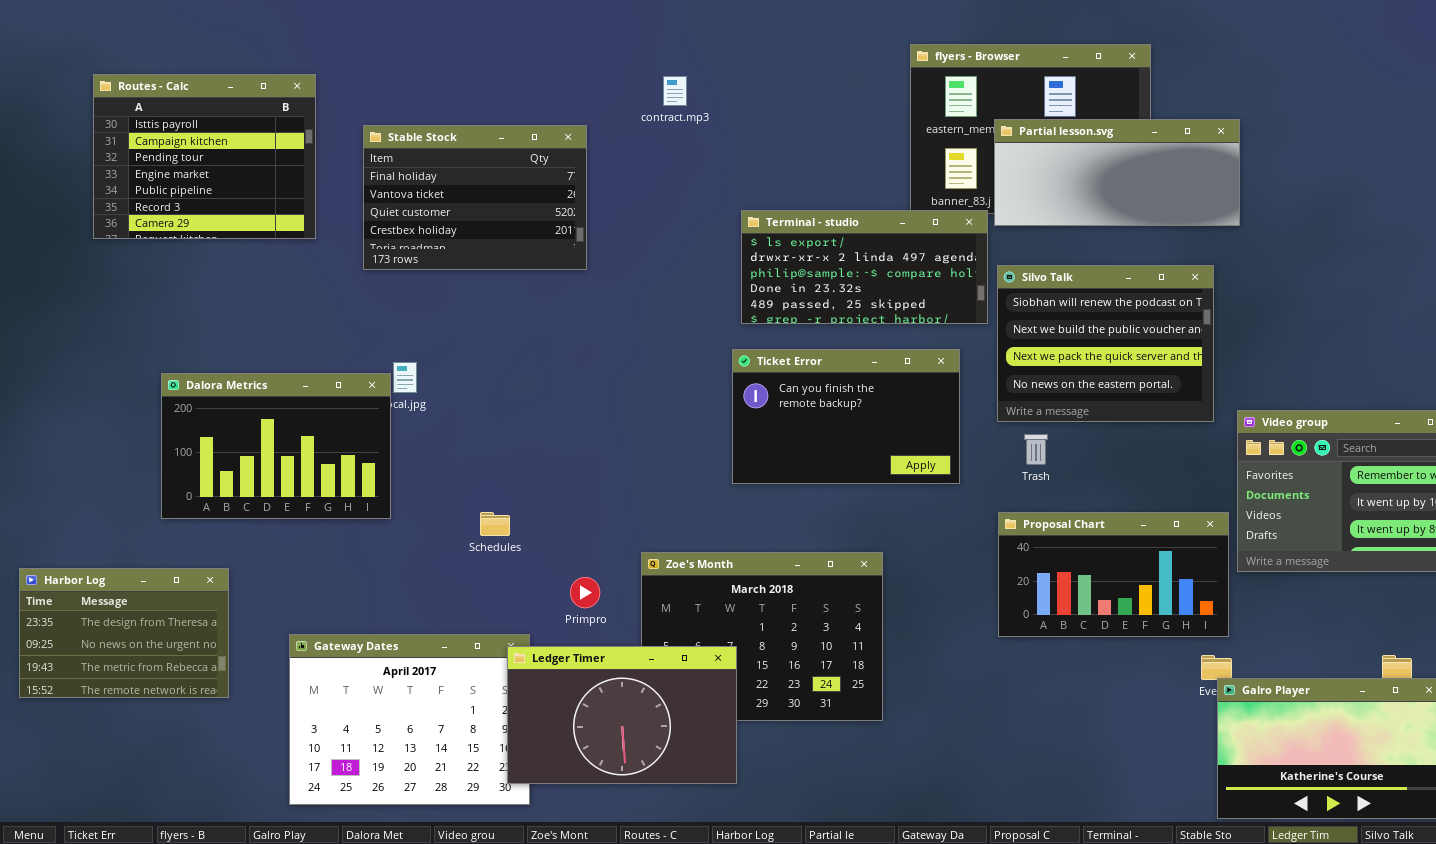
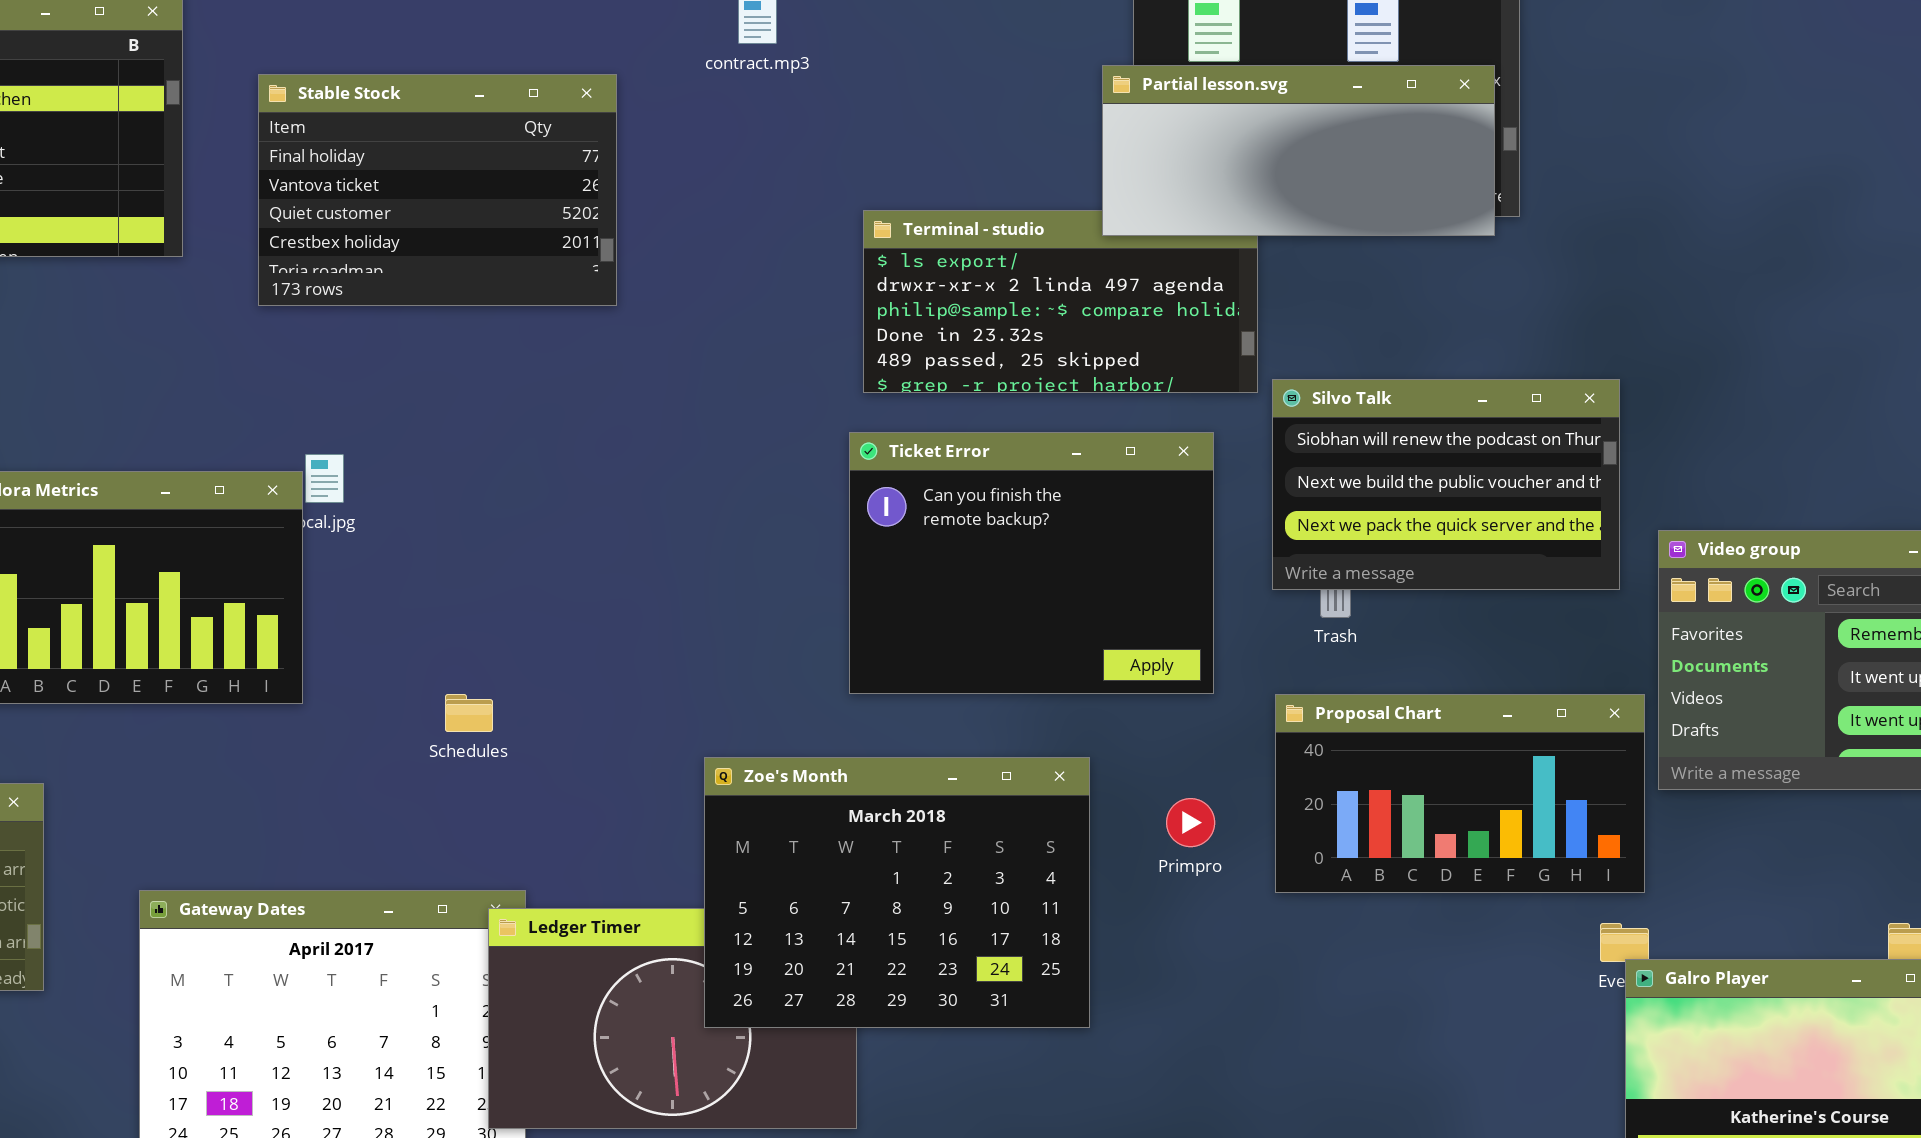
Partial lesson.svg: [994,119,1240,226] -> [1102,65,1495,236], moved
Silvo Talk: [997,265,1214,422] -> [1272,379,1620,590], moved, resized
Ticket Error: [732,349,960,484] -> [849,432,1214,694], resized
Zoe's Month: [641,552,883,721] -> [704,757,1090,1028], raised
Primpro: [570,577,600,608] -> [1166,798,1215,847], moved

